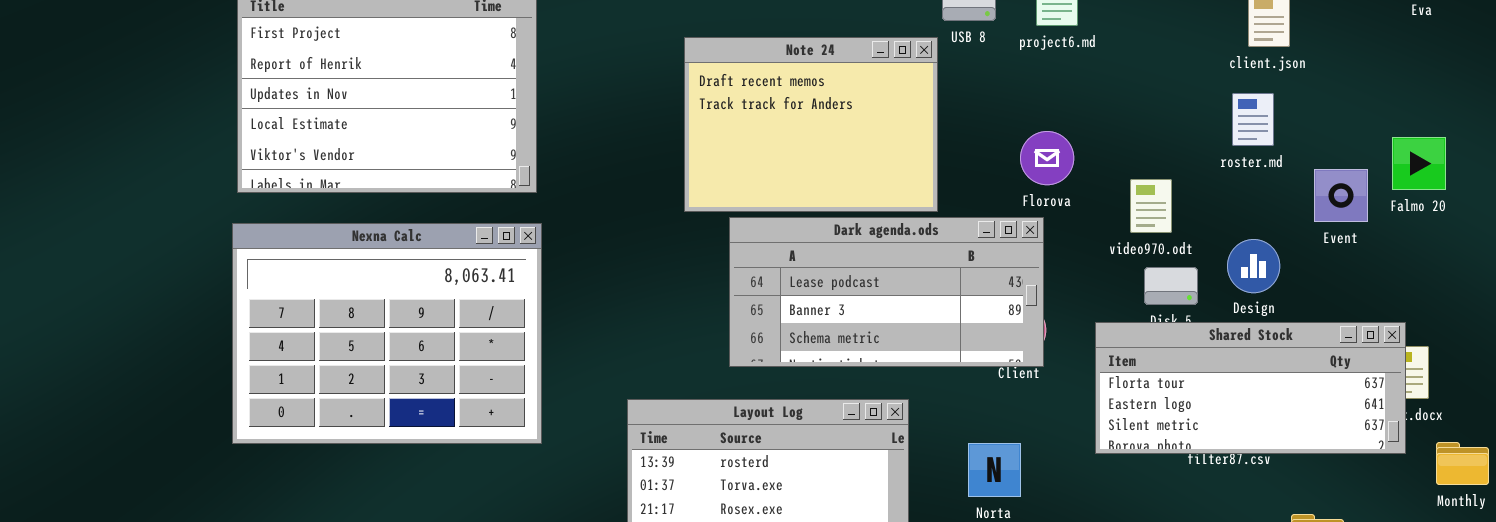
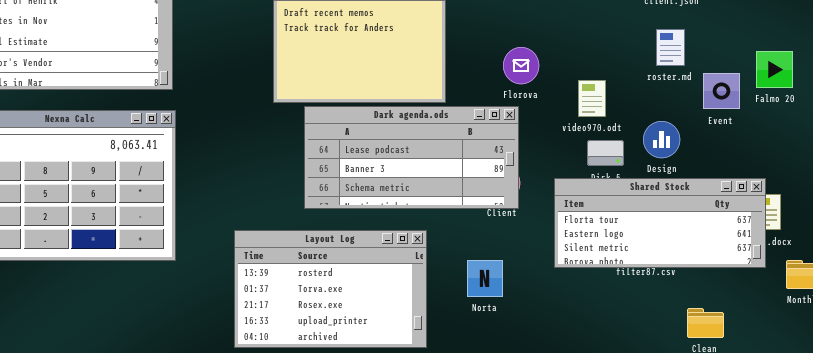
roster.md: [1232,93,1274,146] -> [656,29,685,66], moved

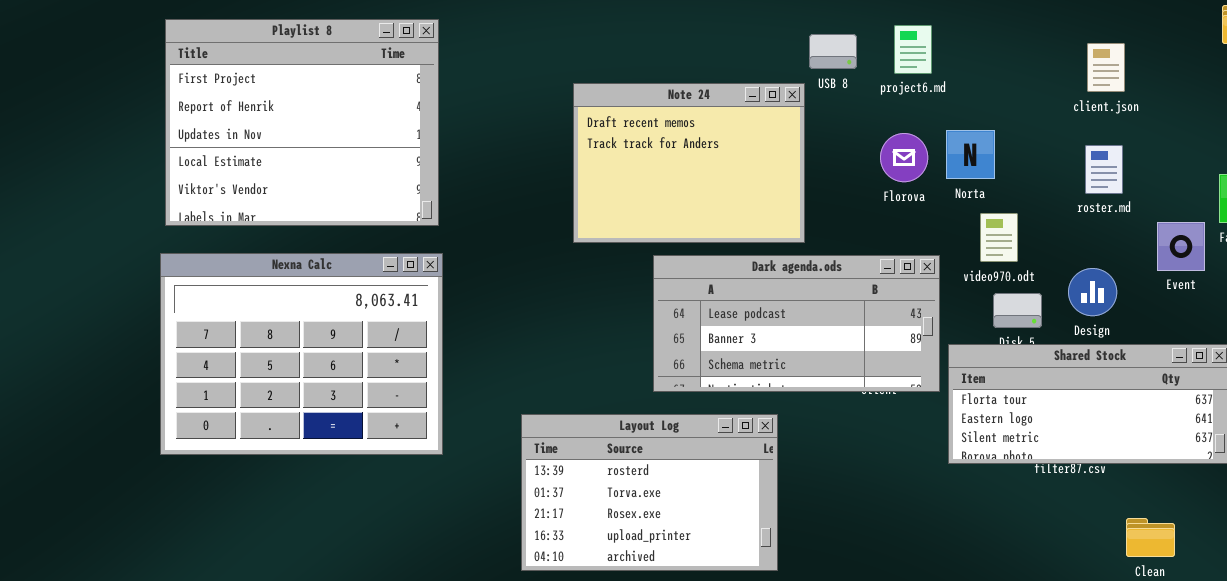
Florova: [503,47,539,84] -> [880,133,928,182], moved
Event: [703,73,740,109] -> [1157,222,1205,271], moved
Dark agenda.ods: [304,106,519,209] -> [653,255,940,392], moved
Norta: [467,260,503,297] -> [946,130,995,179], moved

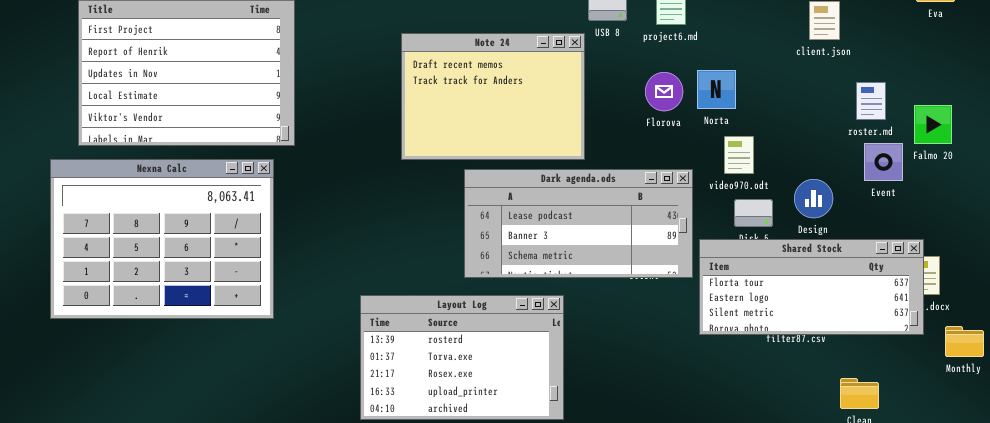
roster.md: [1085,145,1123,194] -> [856,82,886,120], moved
Nexna Calc: [160,253,443,455] -> [50,159,274,319], moved

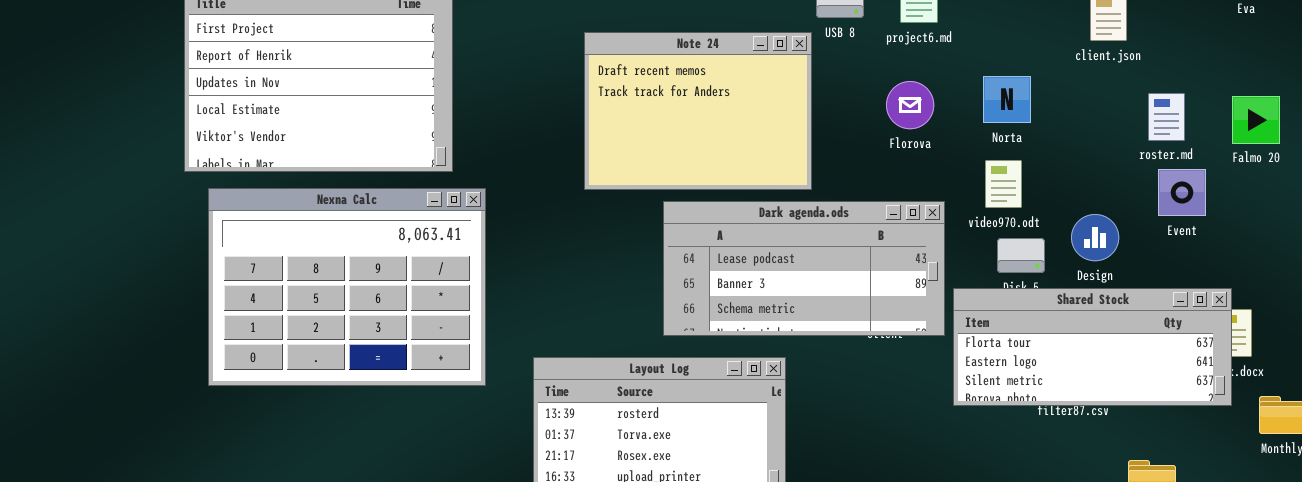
Norta: [697,70,736,109] -> [983,76,1031,123], moved
Falmo 20: [914,105,952,144] -> [1232,96,1280,144], moved
Nexna Calc: [50,159,274,319] -> [208,188,486,386], moved

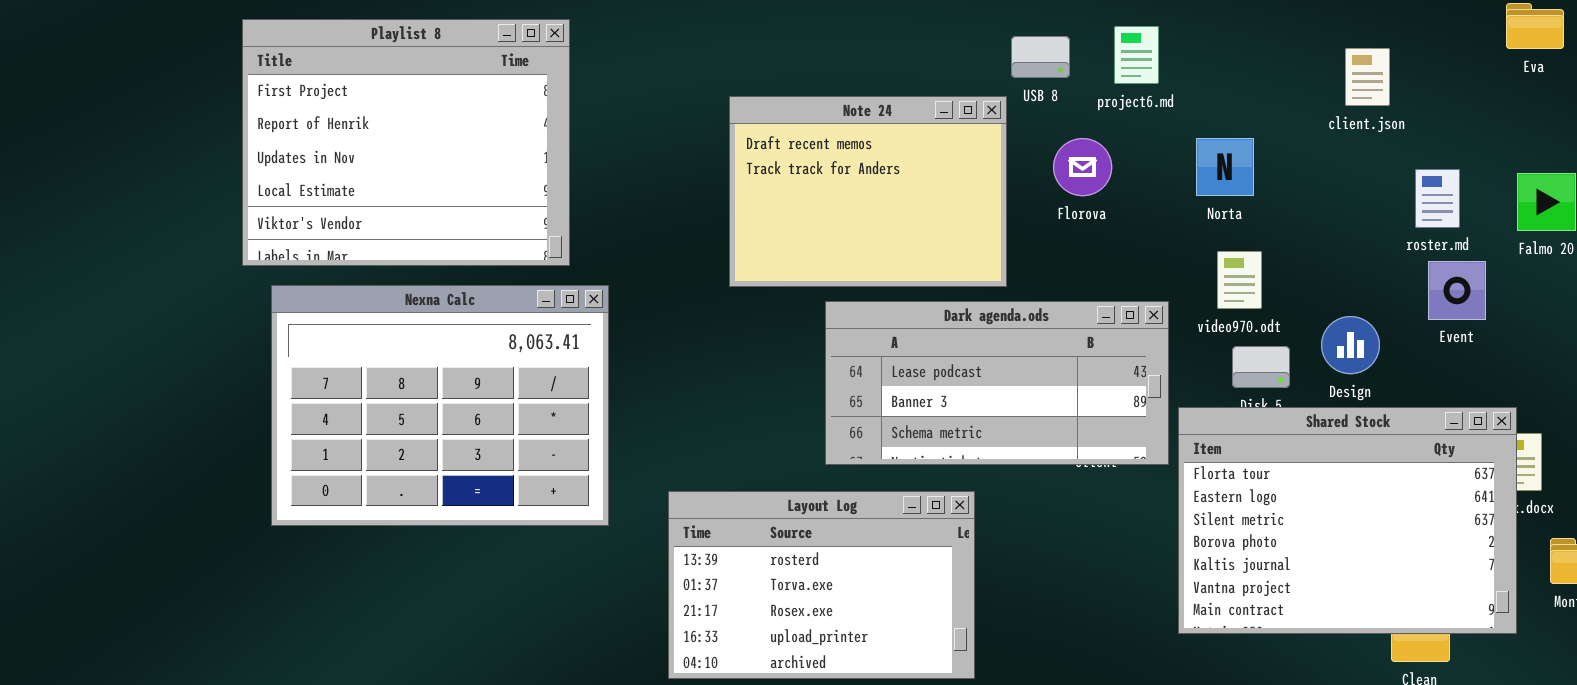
Norta: [983,76,1031,123] -> [1196,138,1254,196], moved
Florova: [886,81,934,129] -> [1053,138,1112,196], moved
Shared Stock: [953,288,1232,406] -> [1178,407,1517,634], resized

